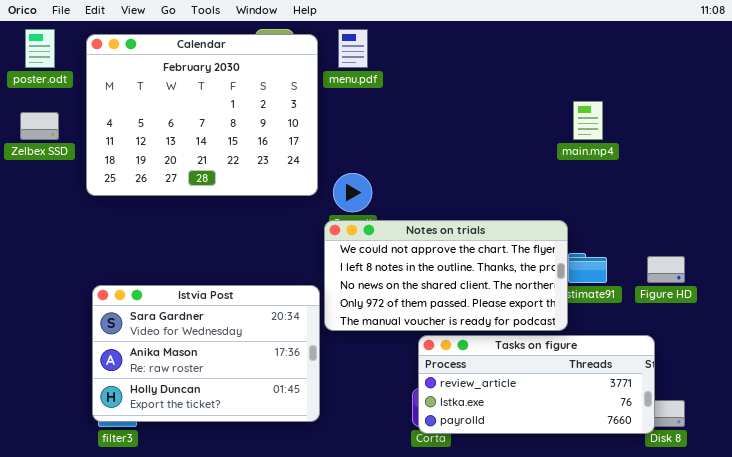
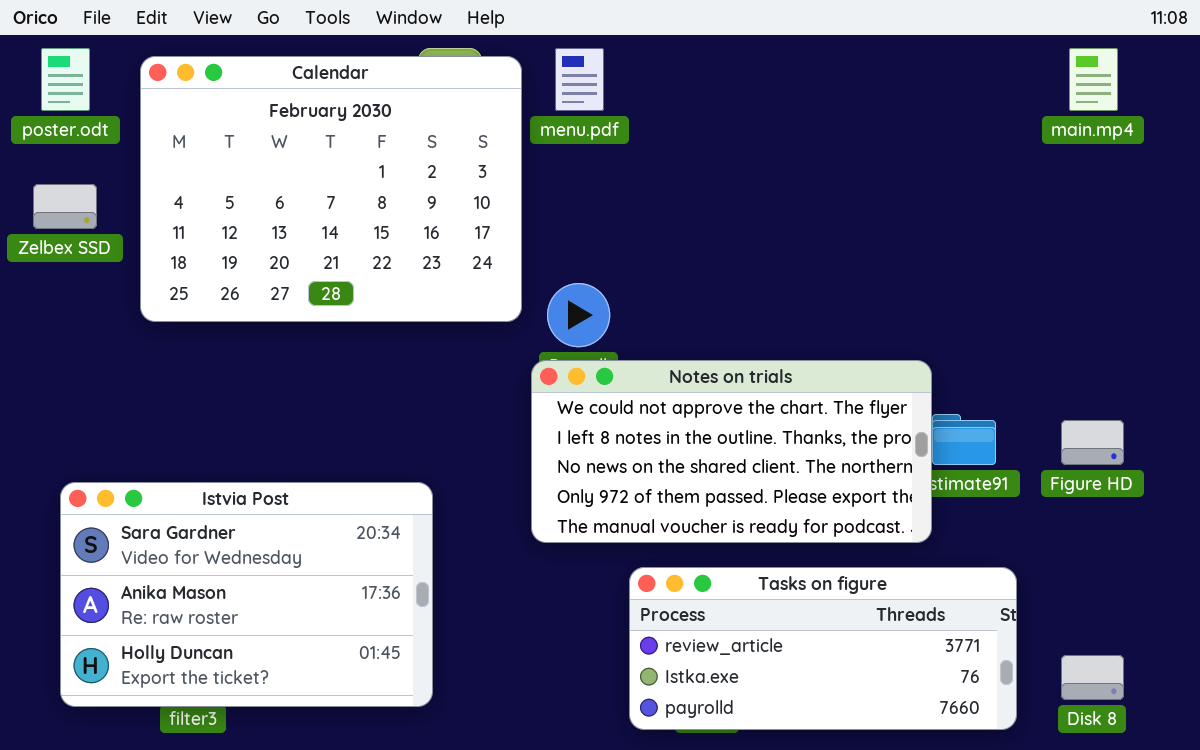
main.mp4: [573,101,603,140] -> [1069,48,1118,111], moved
Istvia Post: [92,285,320,422] -> [60,482,433,707], moved
Tasks on figure: [418,335,655,434] -> [629,567,1017,730], moved

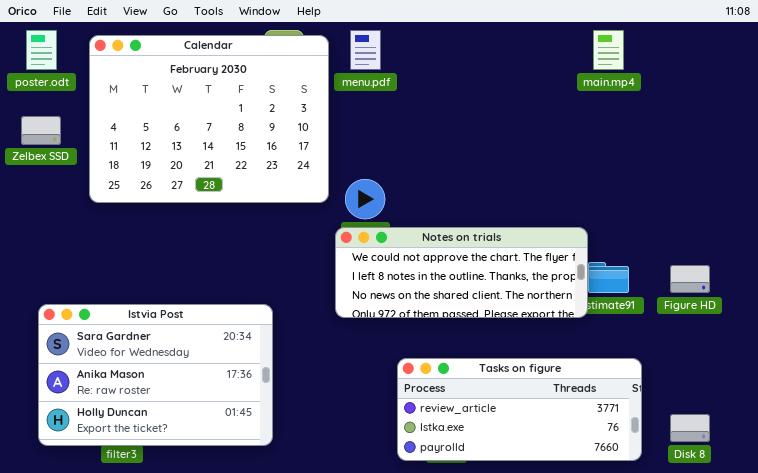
main.mp4: [1069,48,1118,111] -> [593,30,624,70], moved
Notes on trials: [531,360,932,543] -> [335,227,588,318], resized

